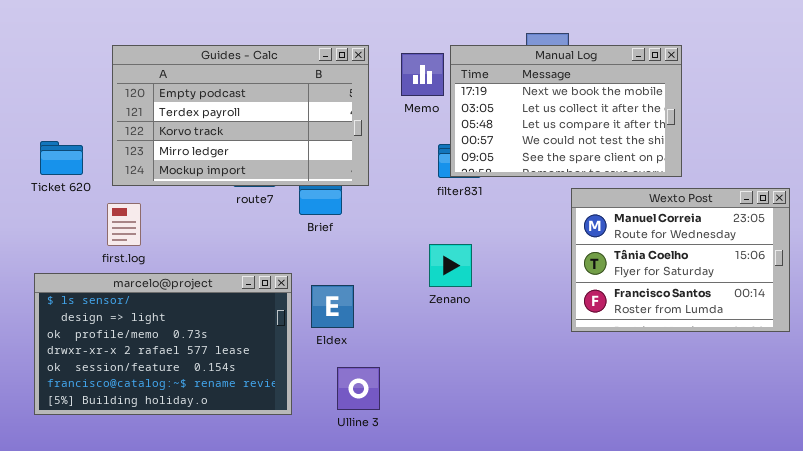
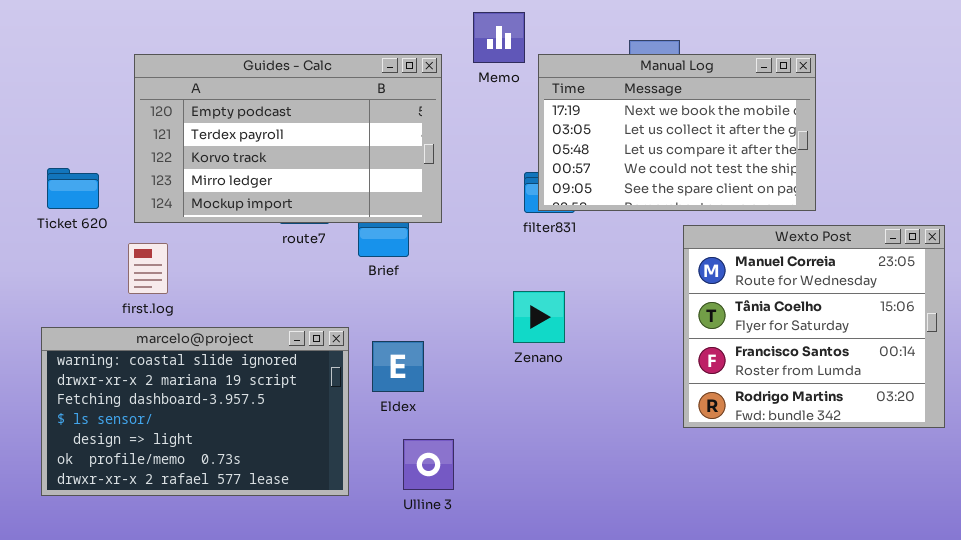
Memo: [401,53,444,96] -> [473,12,525,63], moved
Wexto Post: [571,188,790,332] -> [683,225,945,428], resized
marcelo@project: [34,273,292,415] -> [41,327,349,496], scrolled up 3 rows

